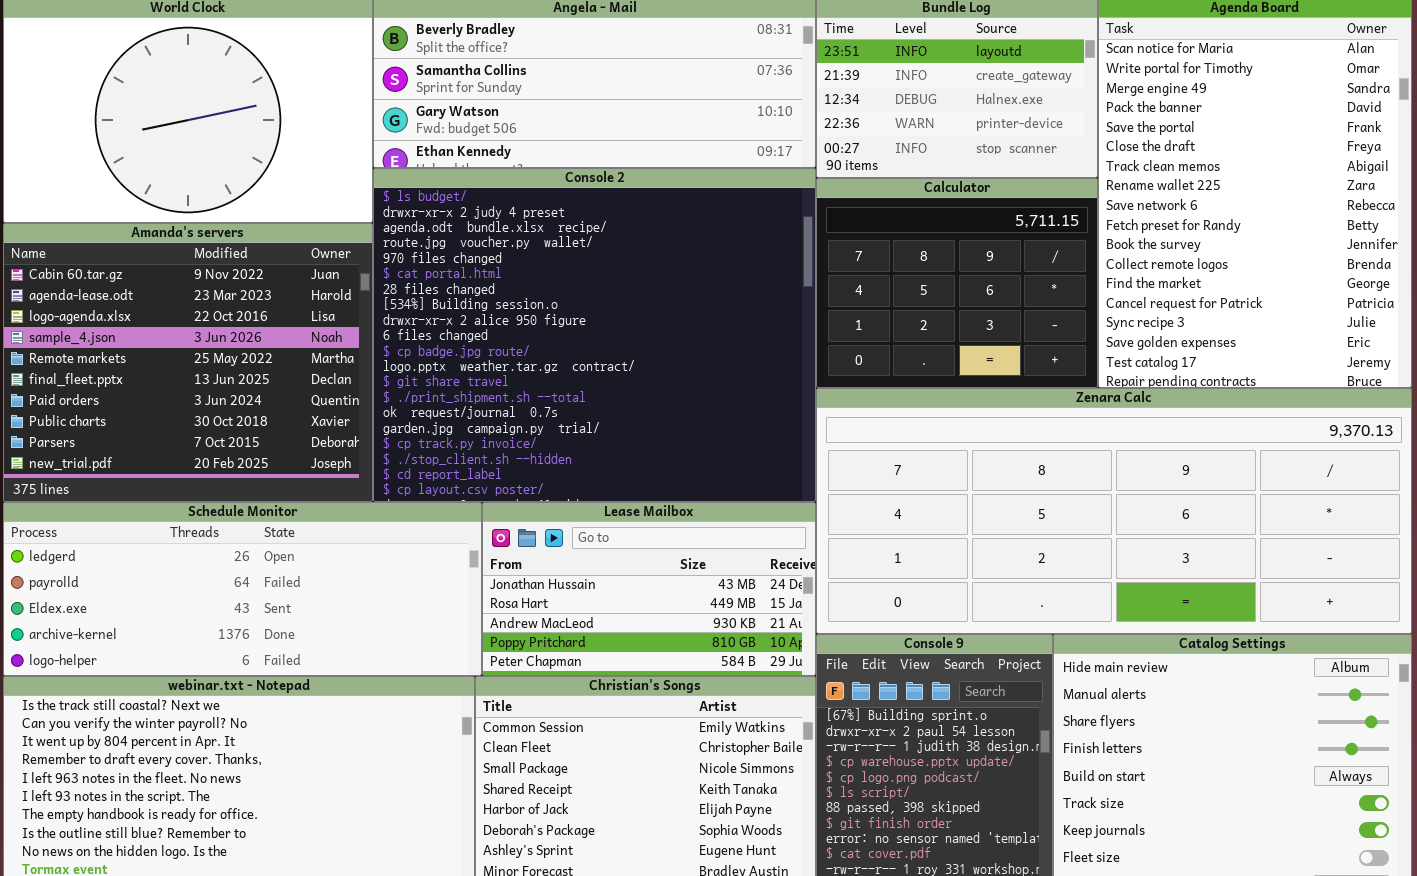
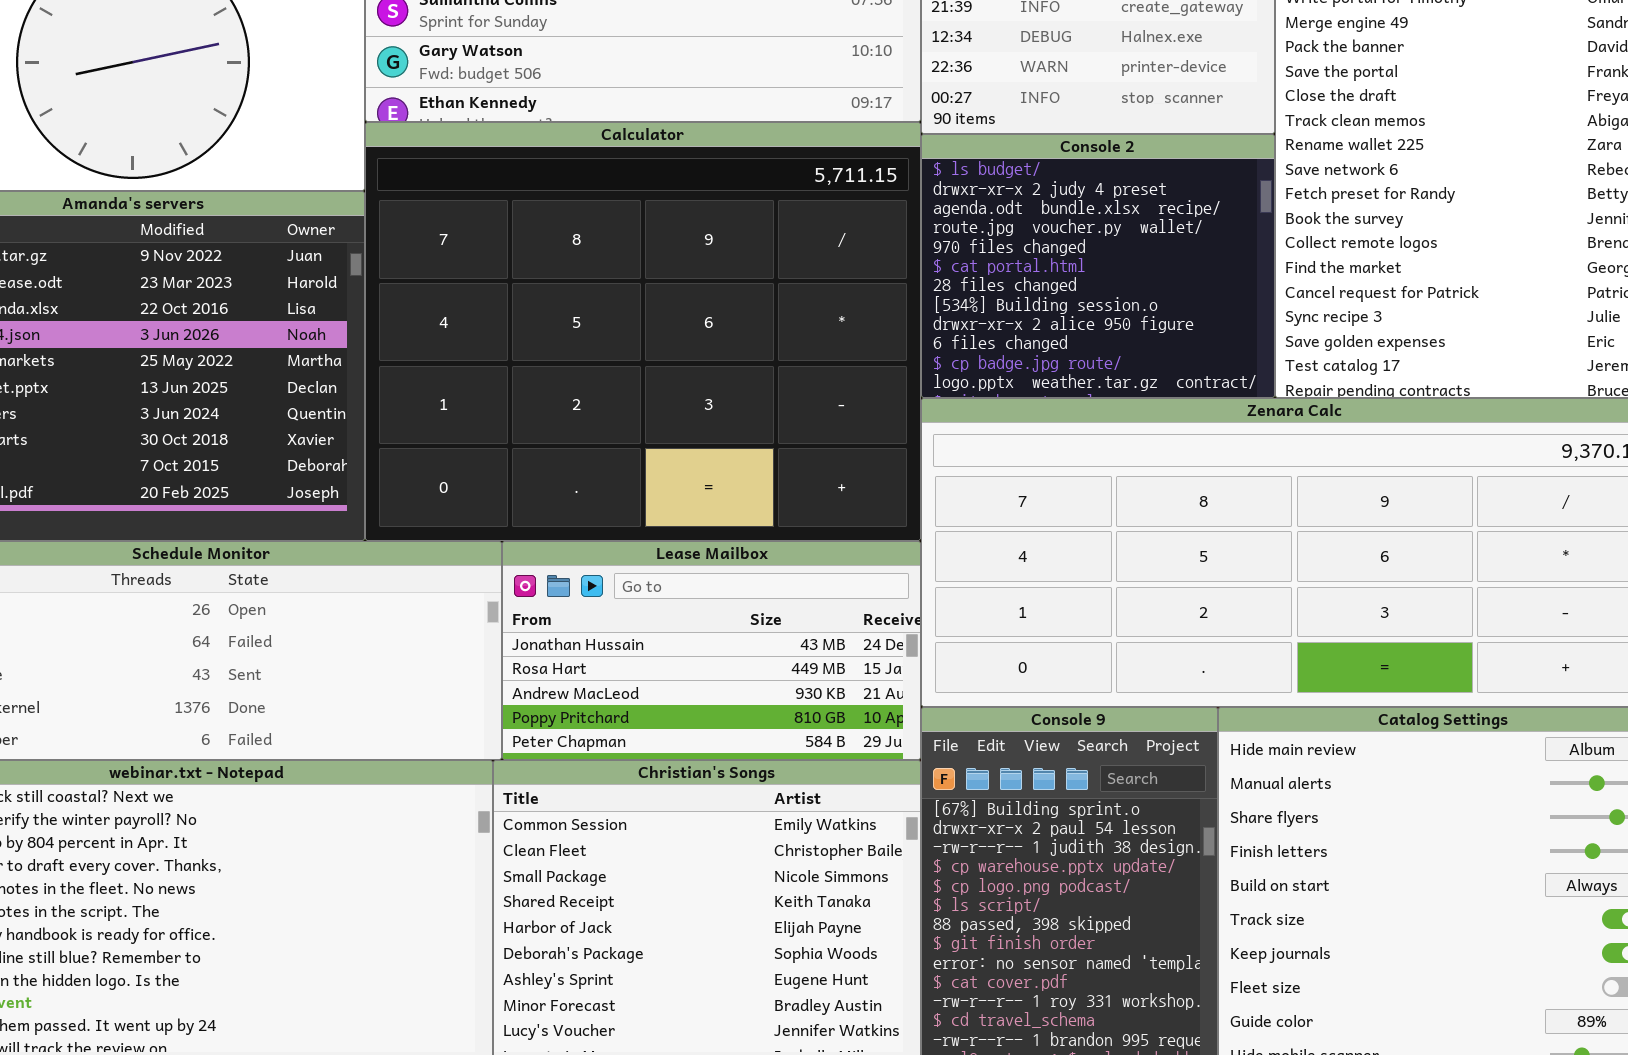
Console 2: [373,168,816,502] -> [921,134,1275,398], moved, resized
Calculator: [816,178,1098,388] -> [365,122,921,541], moved, resized

